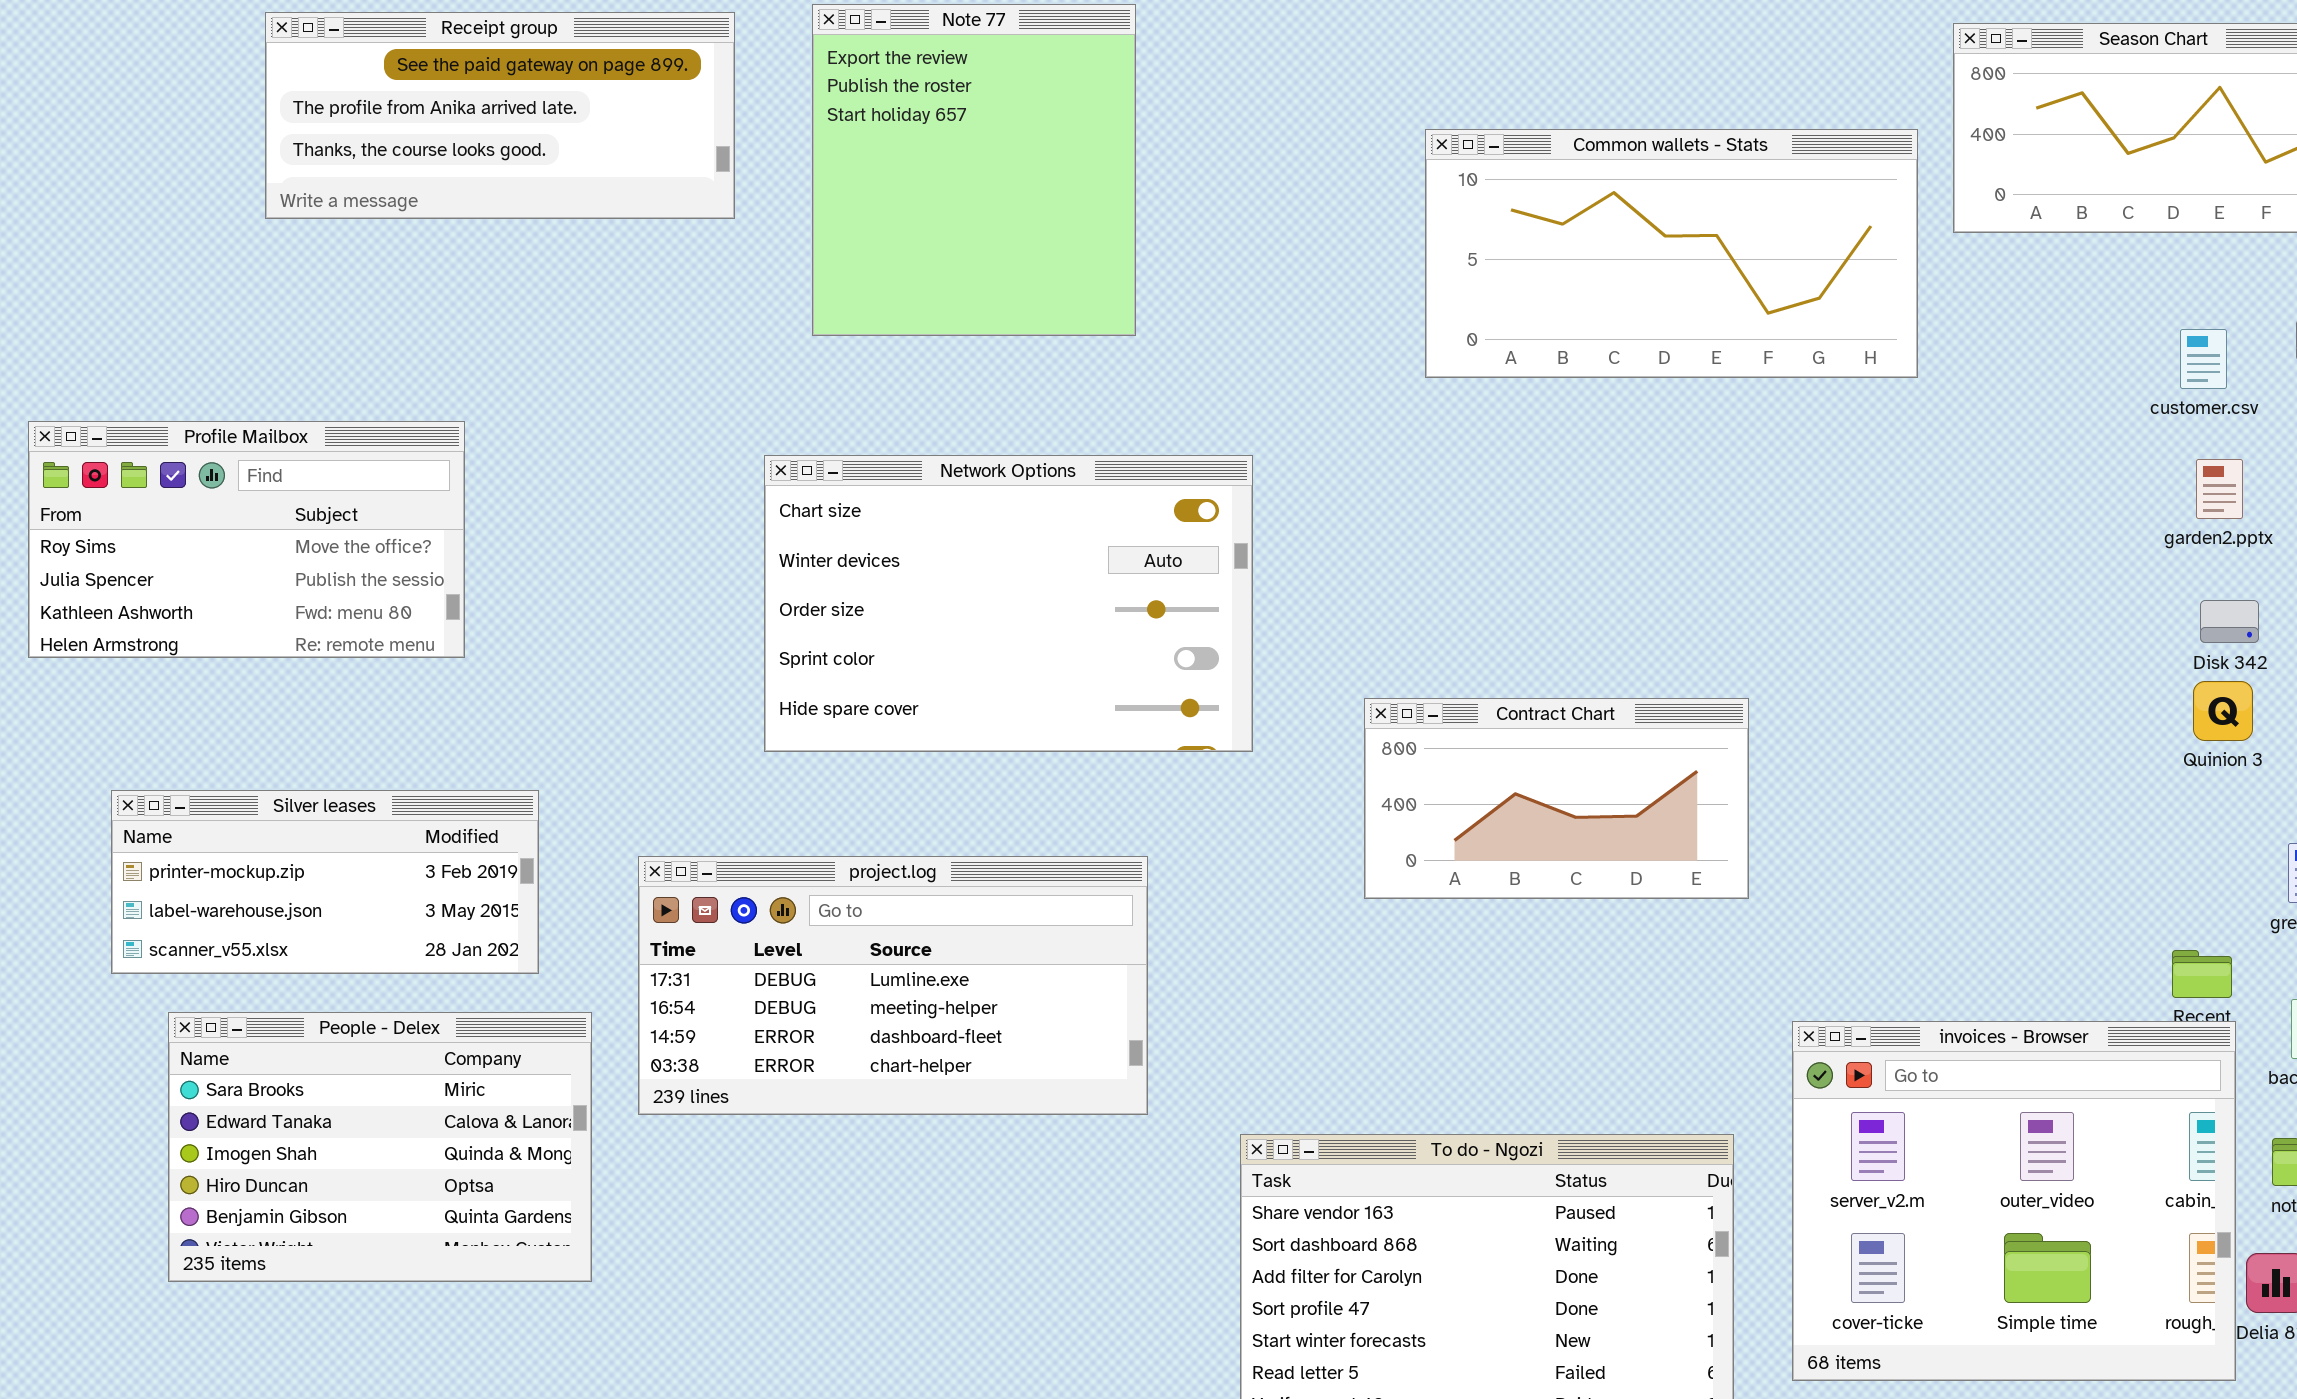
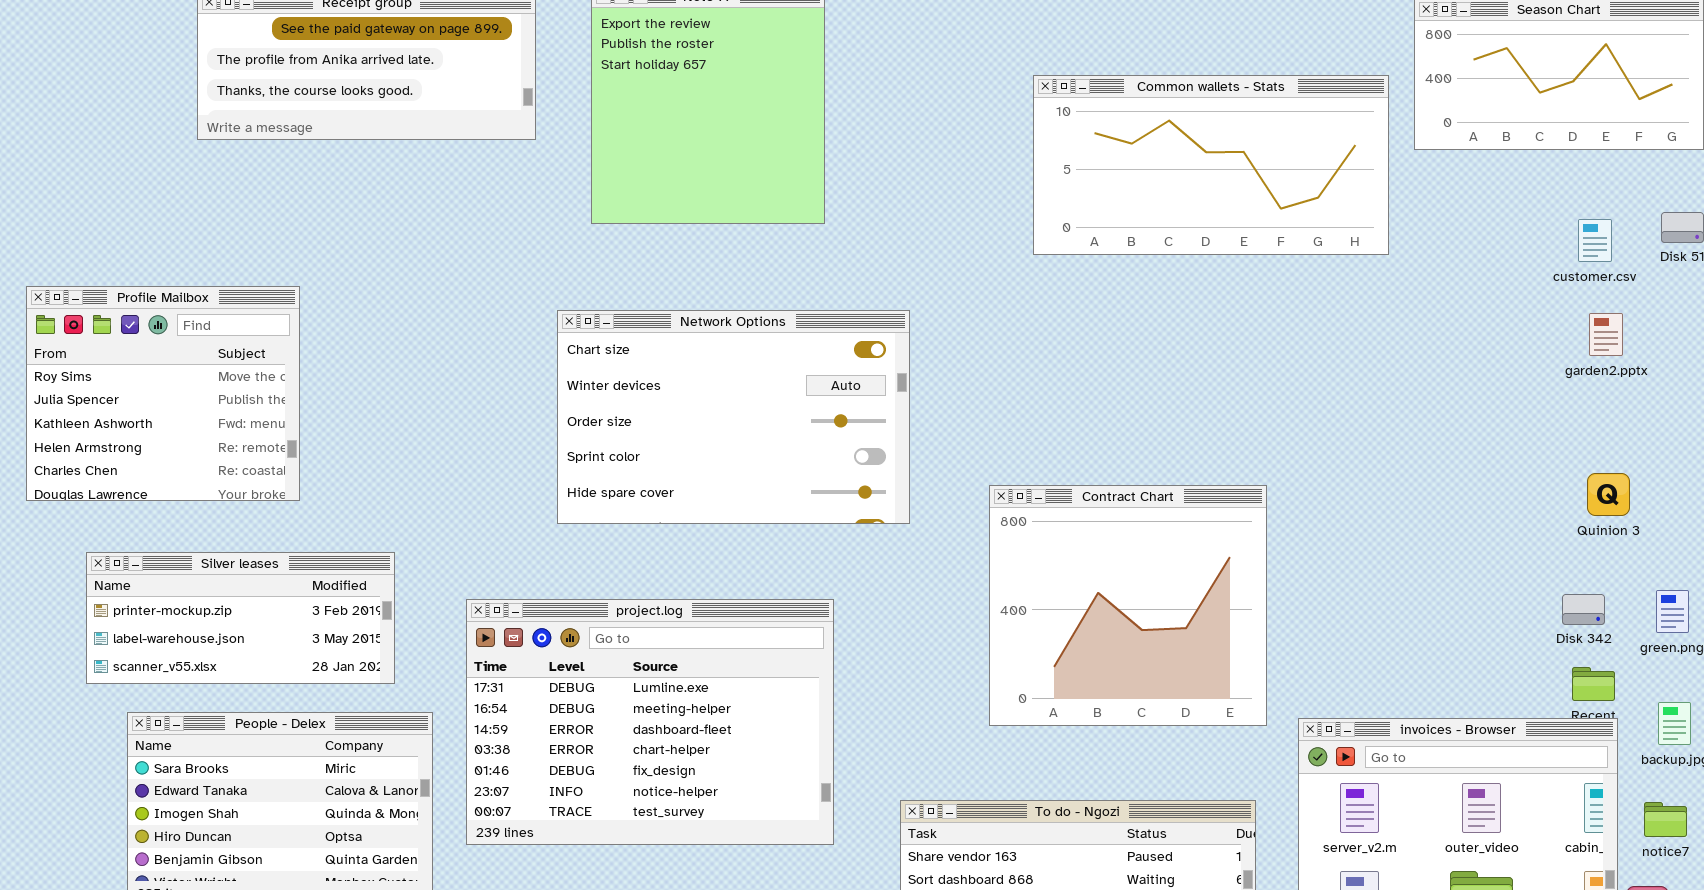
Profile Mailbox: [28,421,465,658] -> [26,286,300,501], resized
Disk 342: [2200,600,2259,643] -> [1562,594,1605,625], moved
Contract Chart: [1364,698,1749,899] -> [989,485,1267,726], resized
project.log: [638,856,1148,1115] -> [466,599,834,845], resized

